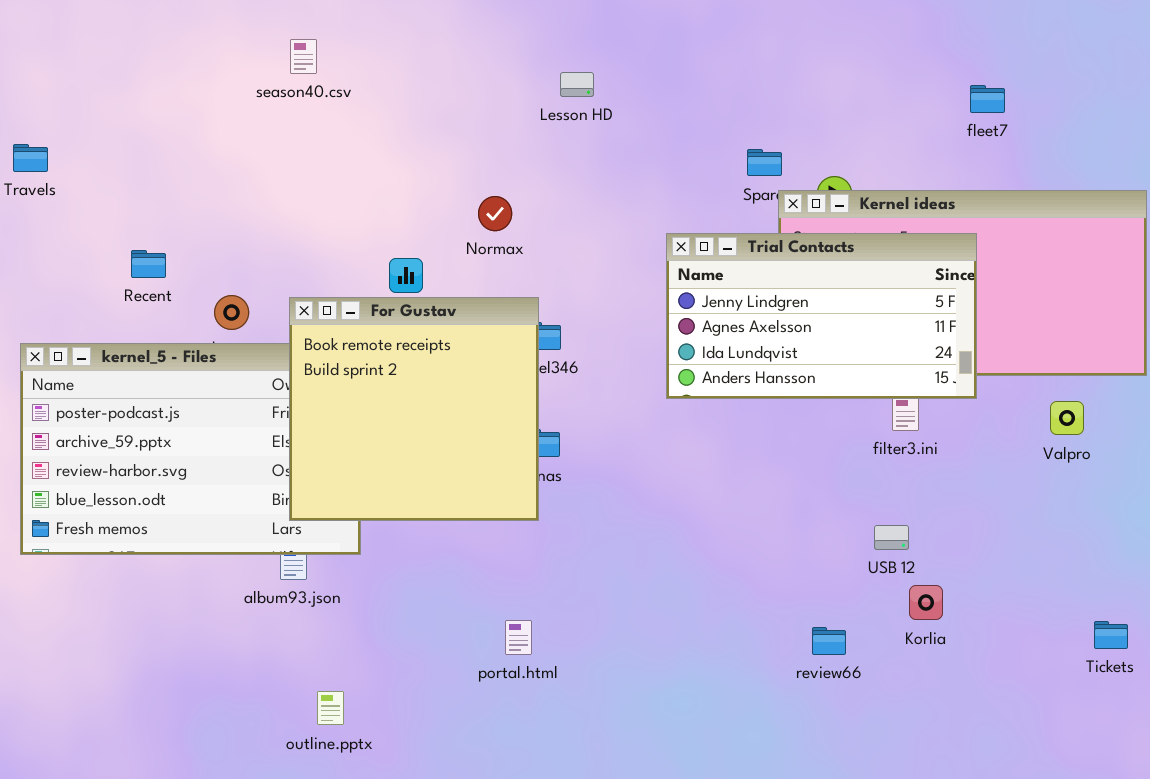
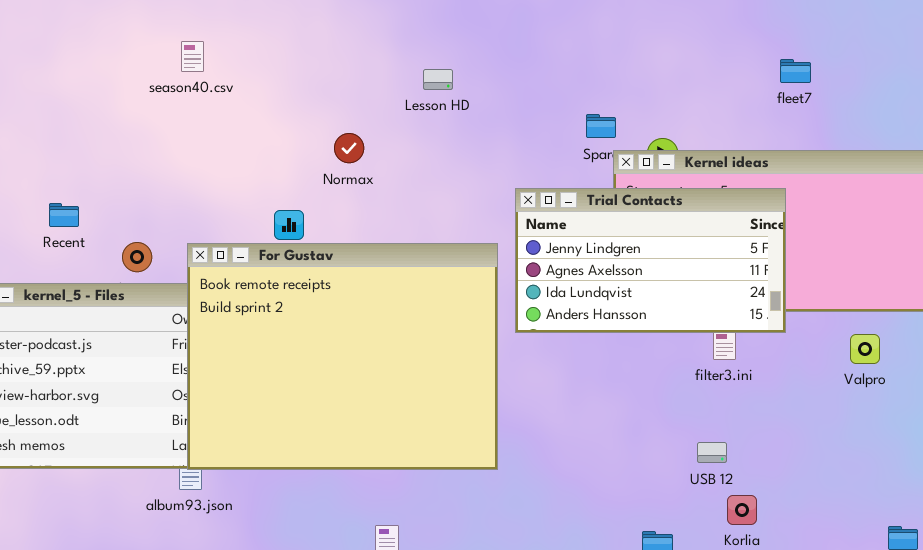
season40.csv: [290,39,317,74] -> [181,41,204,72], moved
Lesson HD: [560,72,594,97] -> [423,69,453,90], moved
Normax: [478,196,512,231] -> [334,133,364,163], moved
For Gustav: [289,297,539,521] -> [187,243,498,470], resized

